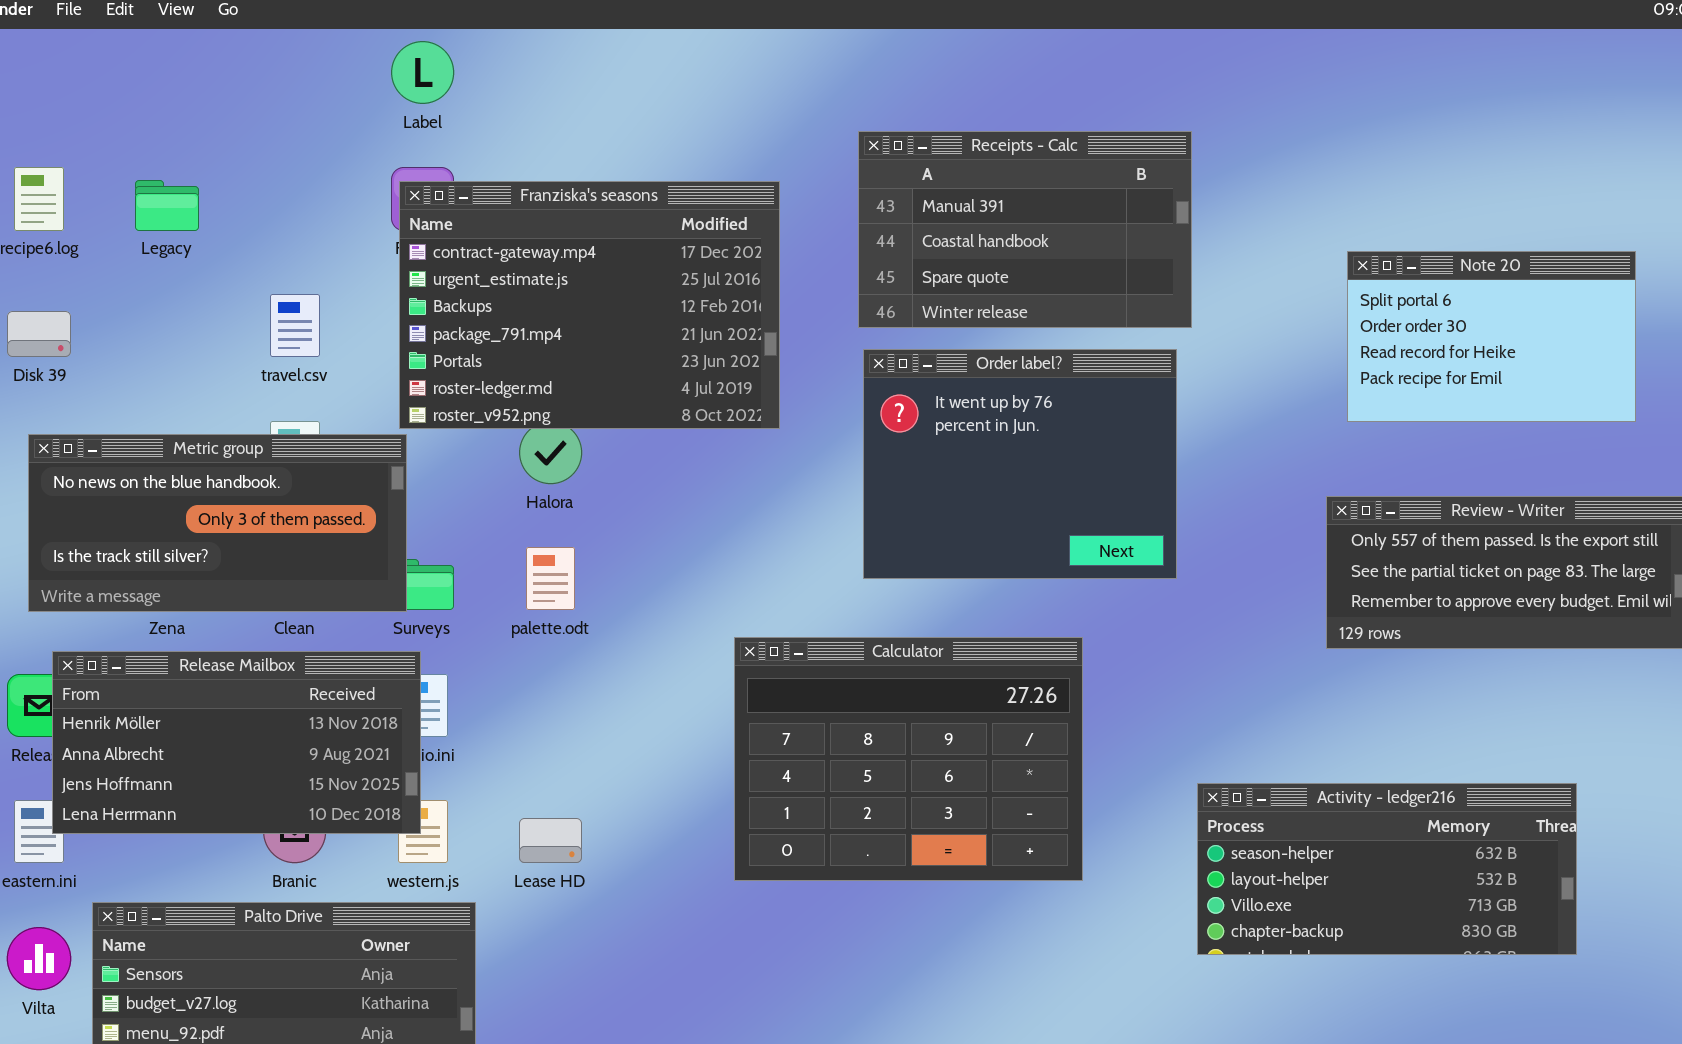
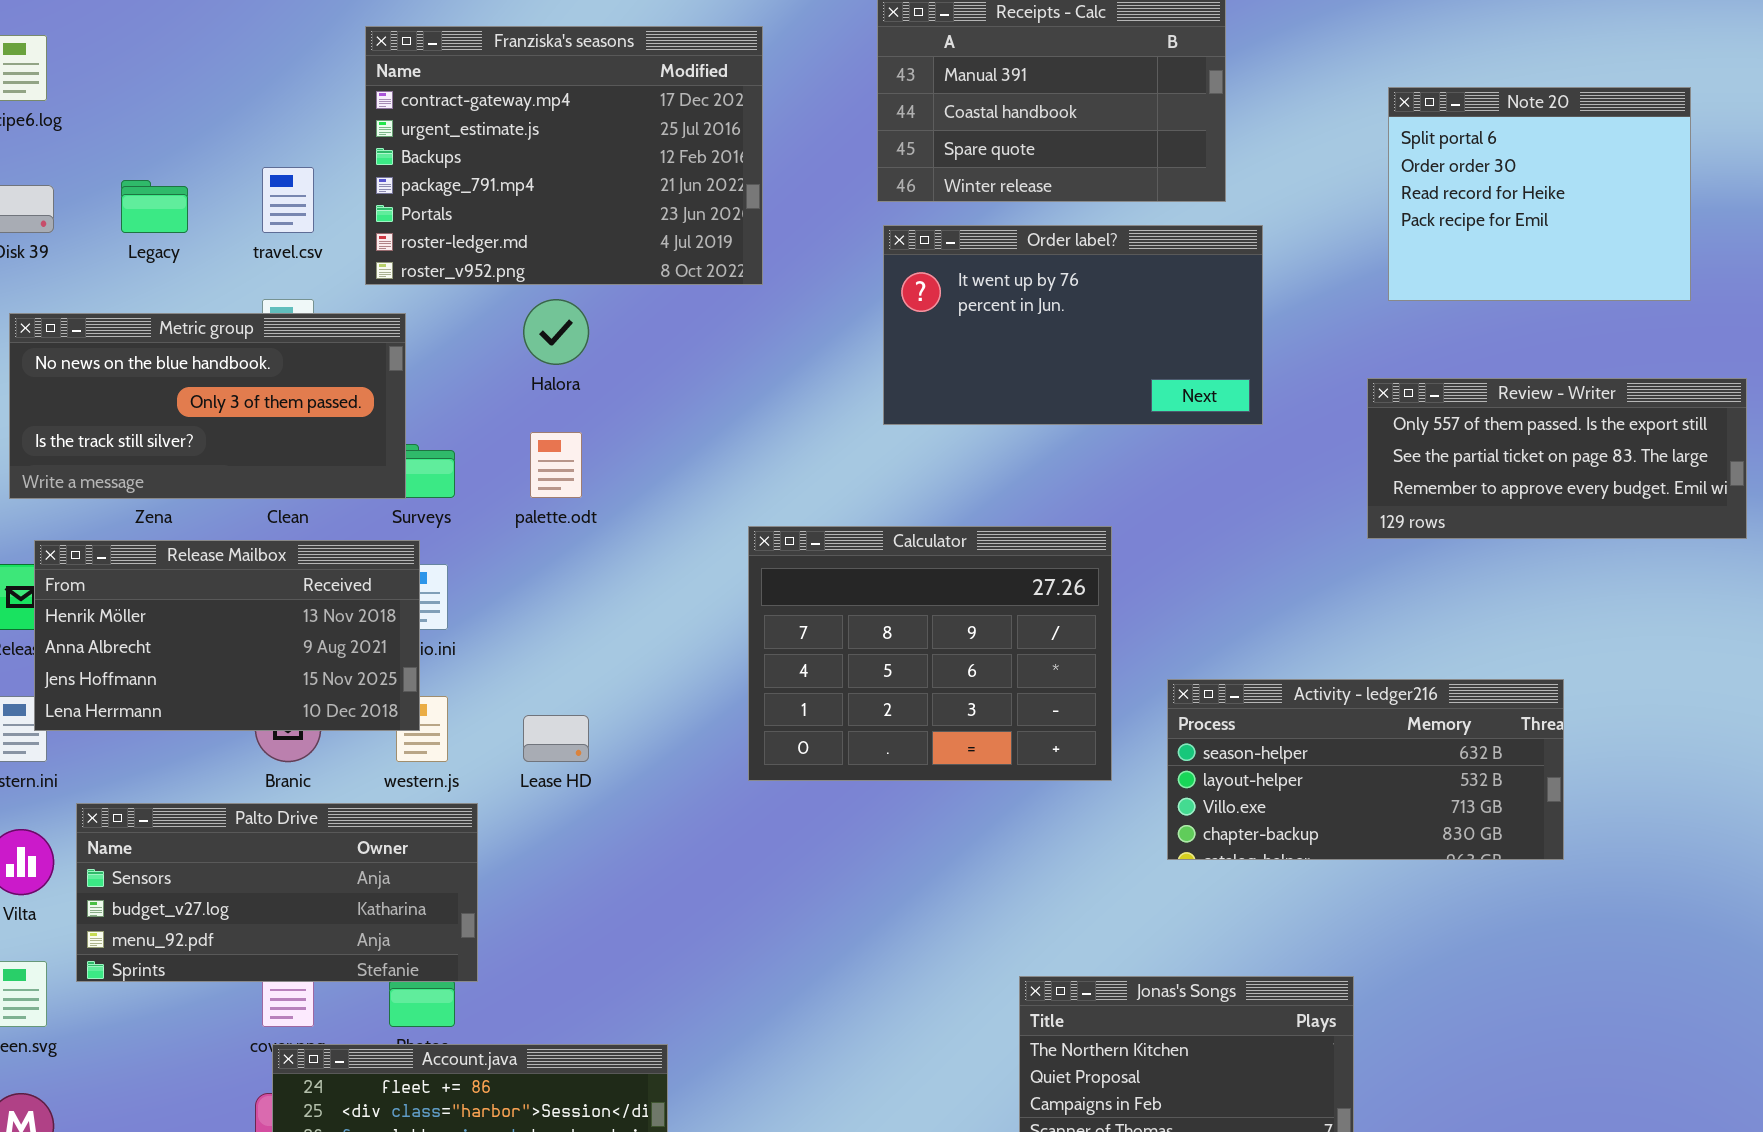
Legacy: [135,180,199,231] -> [121,180,188,233], moved
Franziska's seasons: [399,181,780,429] -> [365,26,763,285], moved
Note 20: [1347,251,1636,422] -> [1388,87,1691,301], resized
Order label?: [863,349,1177,579] -> [883,225,1263,425], resized
Activity - ledger216: [1197,783,1577,955] -> [1167,679,1564,860], moved

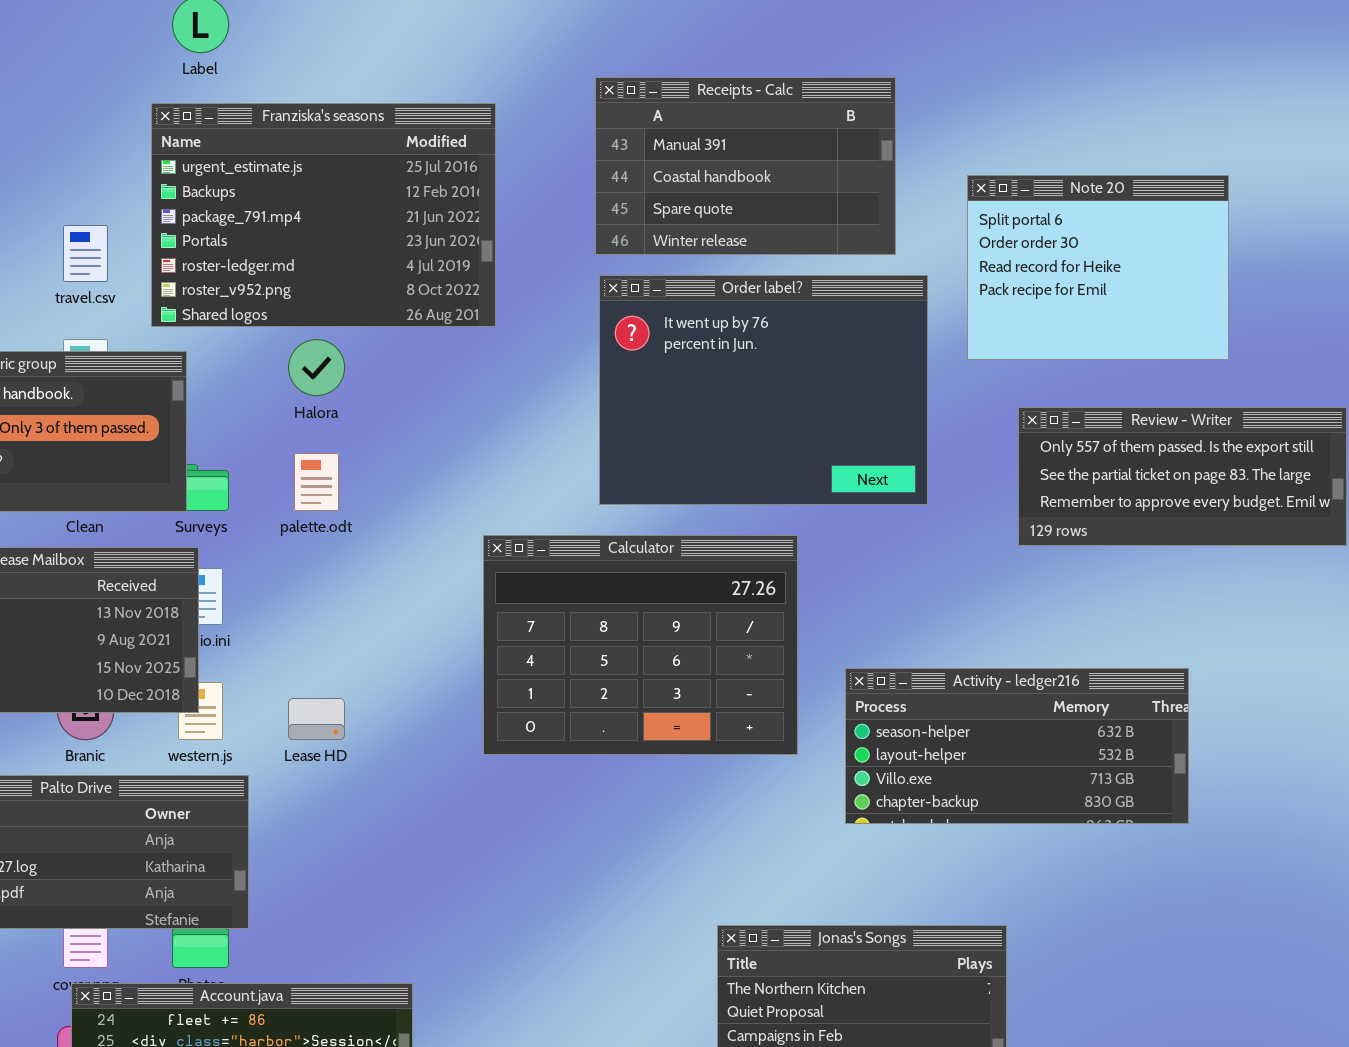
Franziska's seasons: [365,26,763,285] -> [151,103,496,327], scrolled down 1 row
Note 20: [1388,87,1691,301] -> [967,175,1229,360], moved
Order label?: [883,225,1263,425] -> [599,275,928,505], resized

